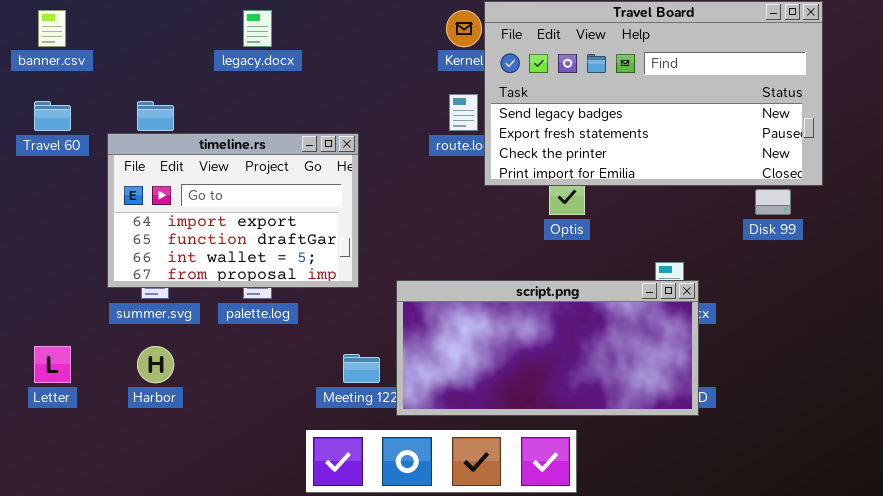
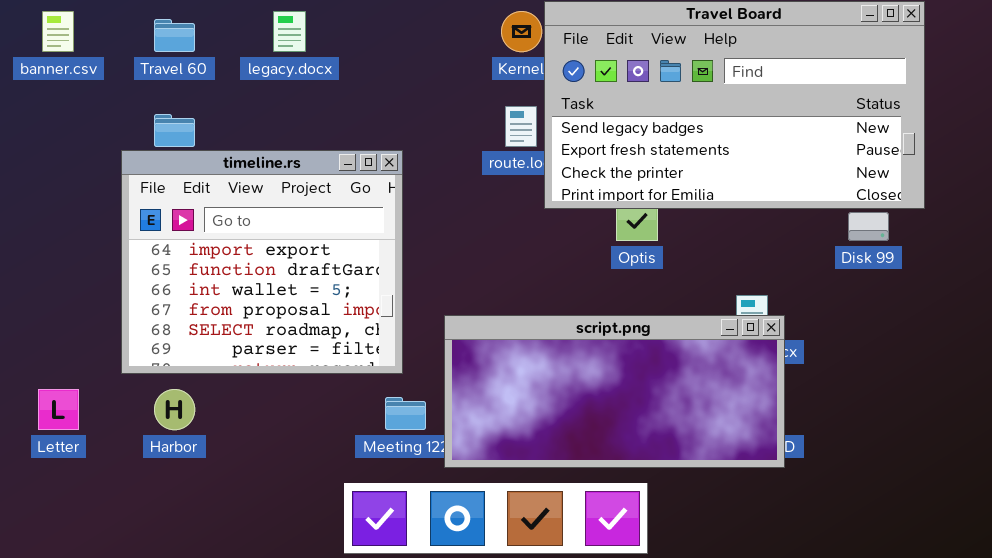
Travel 60: [34,101,71,131] -> [154,19,195,52], moved
timeline.rs: [107,133,359,288] -> [121,150,403,374], resized

